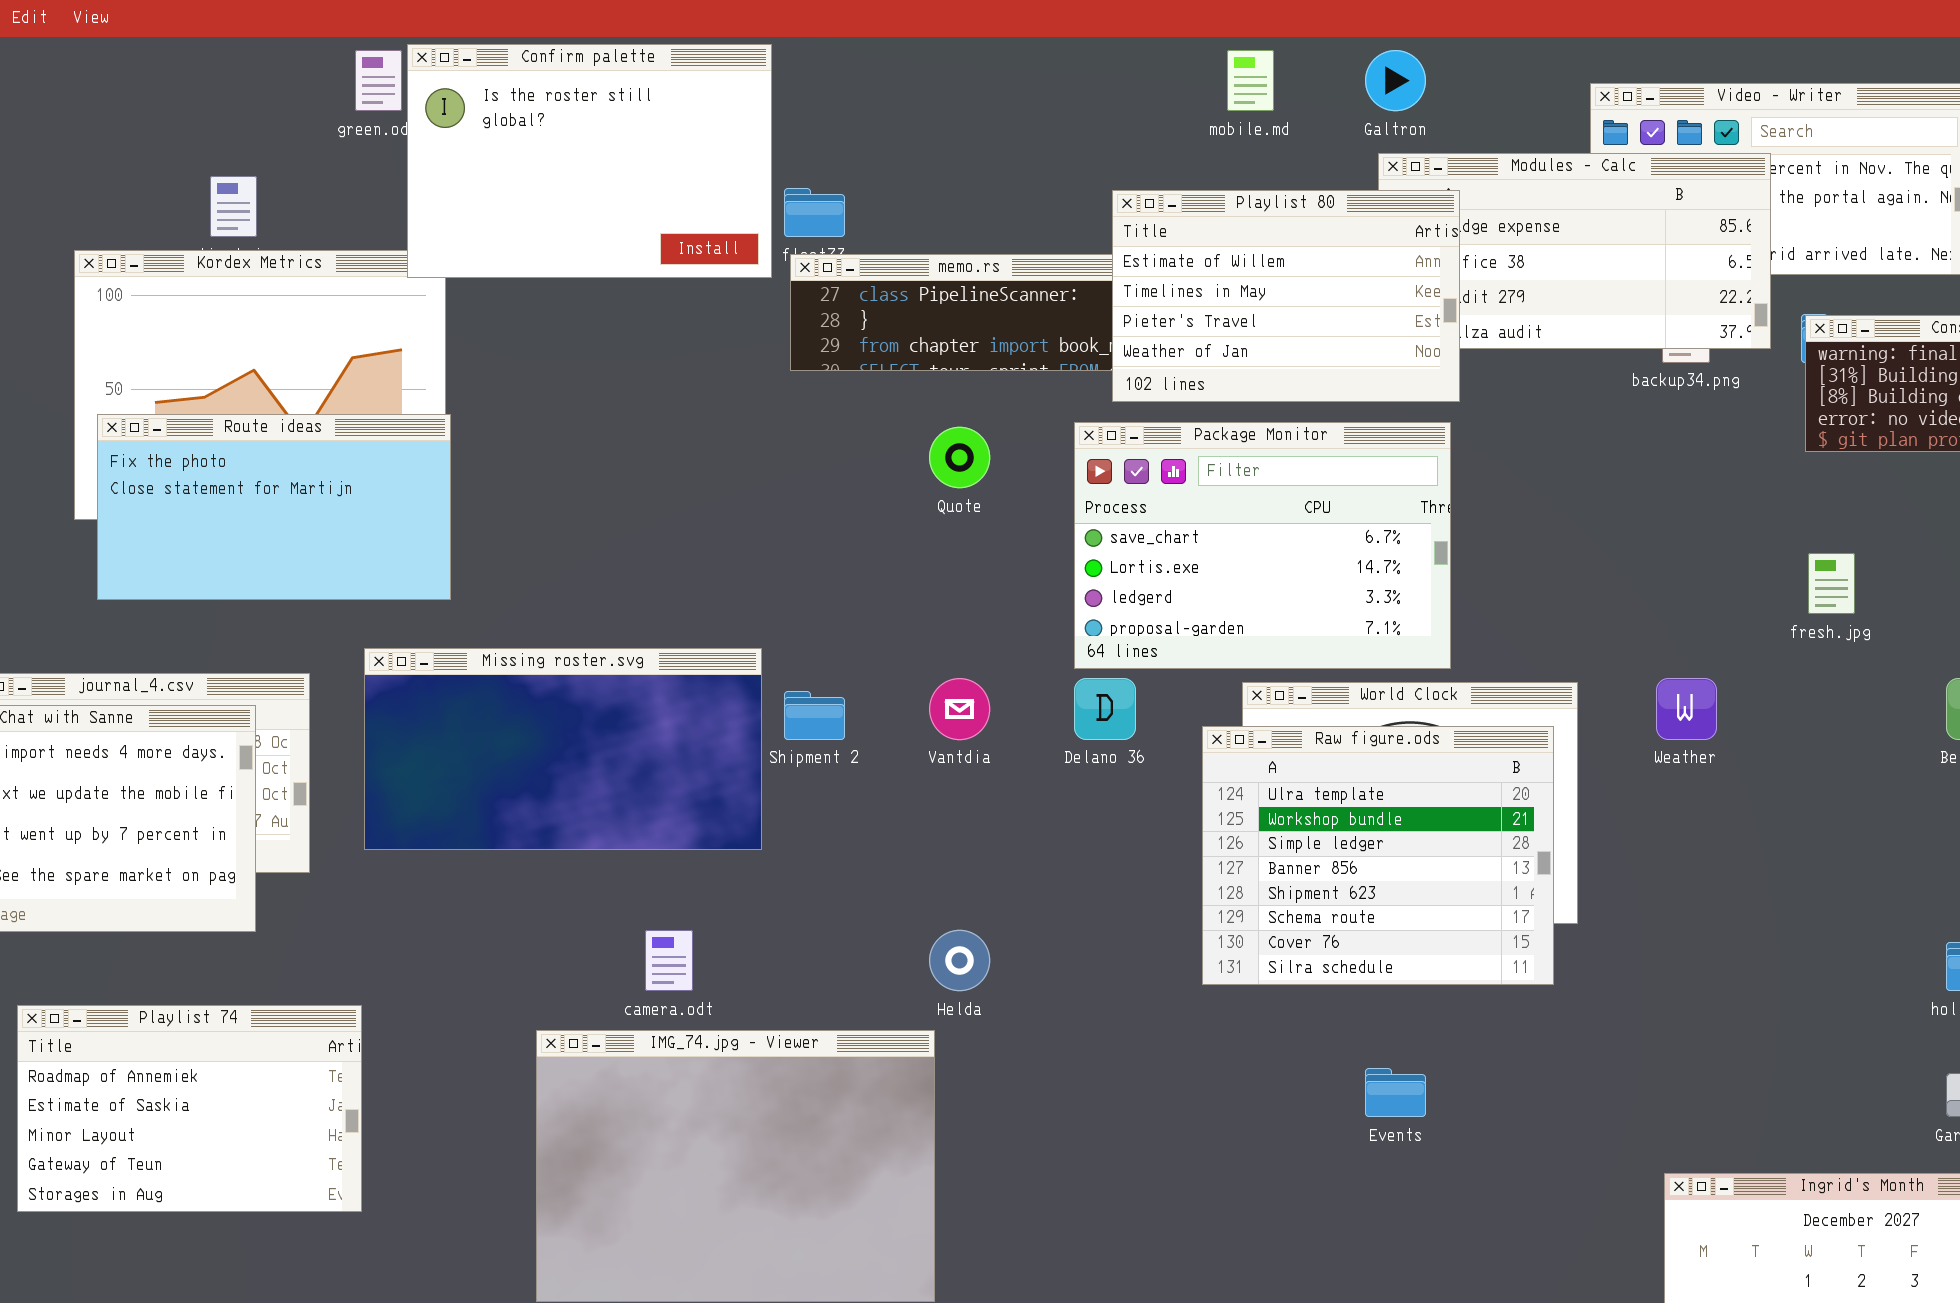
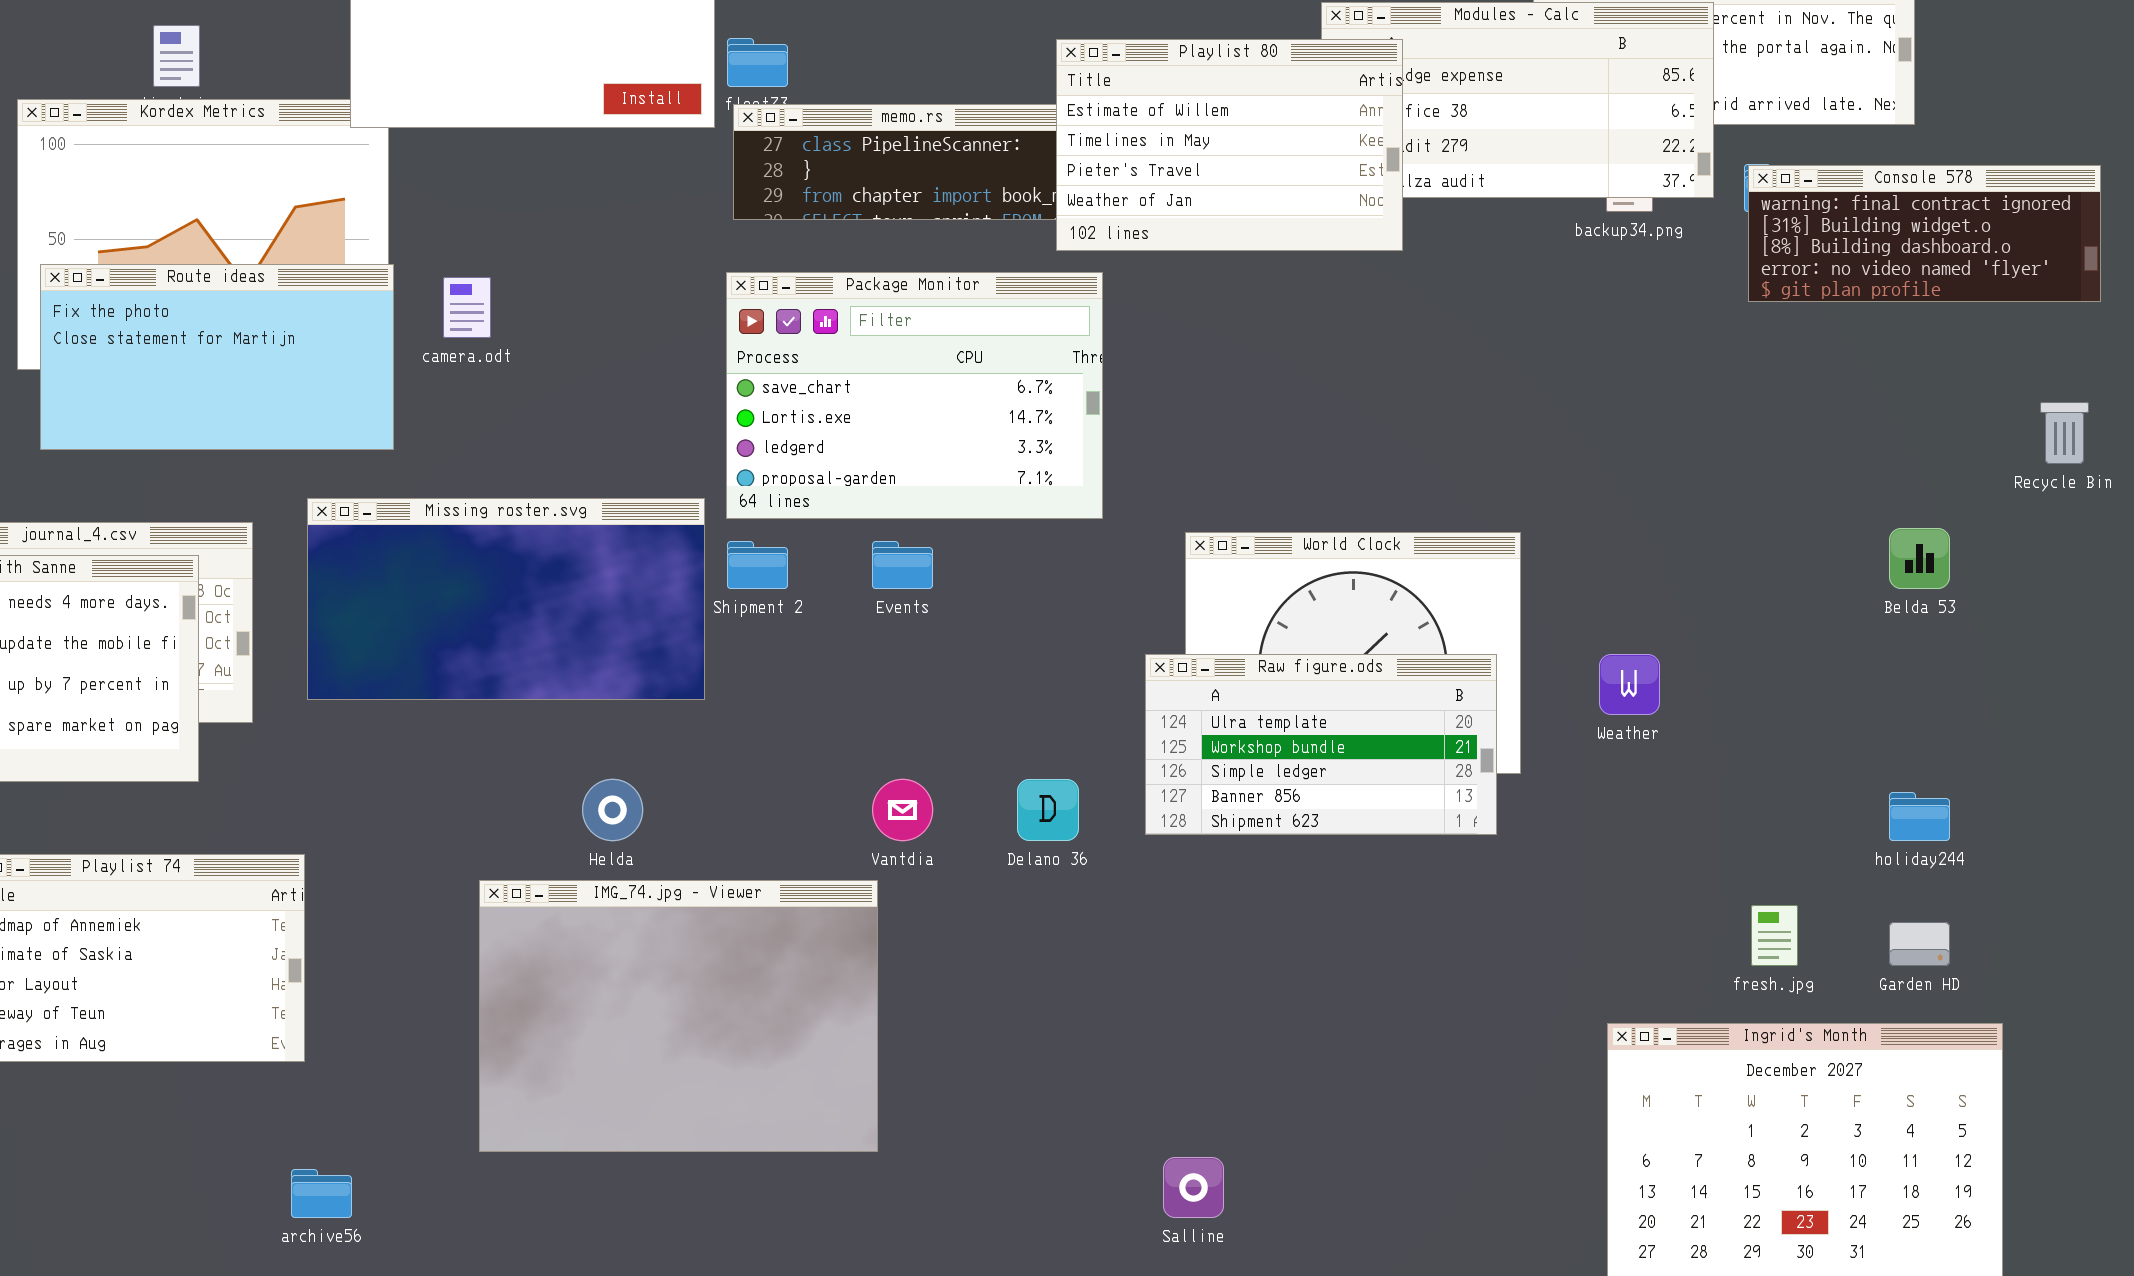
Package Monitor: [1074,422,1451,669] -> [726,272,1103,519], moved
fresh.jpg: [1808,553,1855,614] -> [1751,905,1798,966], moved
Vantdia: [929,678,990,740] -> [872,779,933,841], moved
Delano 36: [1074,678,1136,740] -> [1017,779,1079,841], moved
Weather: [1656,678,1717,740] -> [1599,654,1660,715], moved
Raw figure.ods: [1202,726,1554,985] -> [1145,654,1497,835], resized
camera.odt: [645,930,693,991] -> [443,277,491,338], moved
Helda: [929,930,990,991] -> [582,779,643,841], moved
Events: [1365,1068,1426,1117] -> [872,541,933,589], moved

